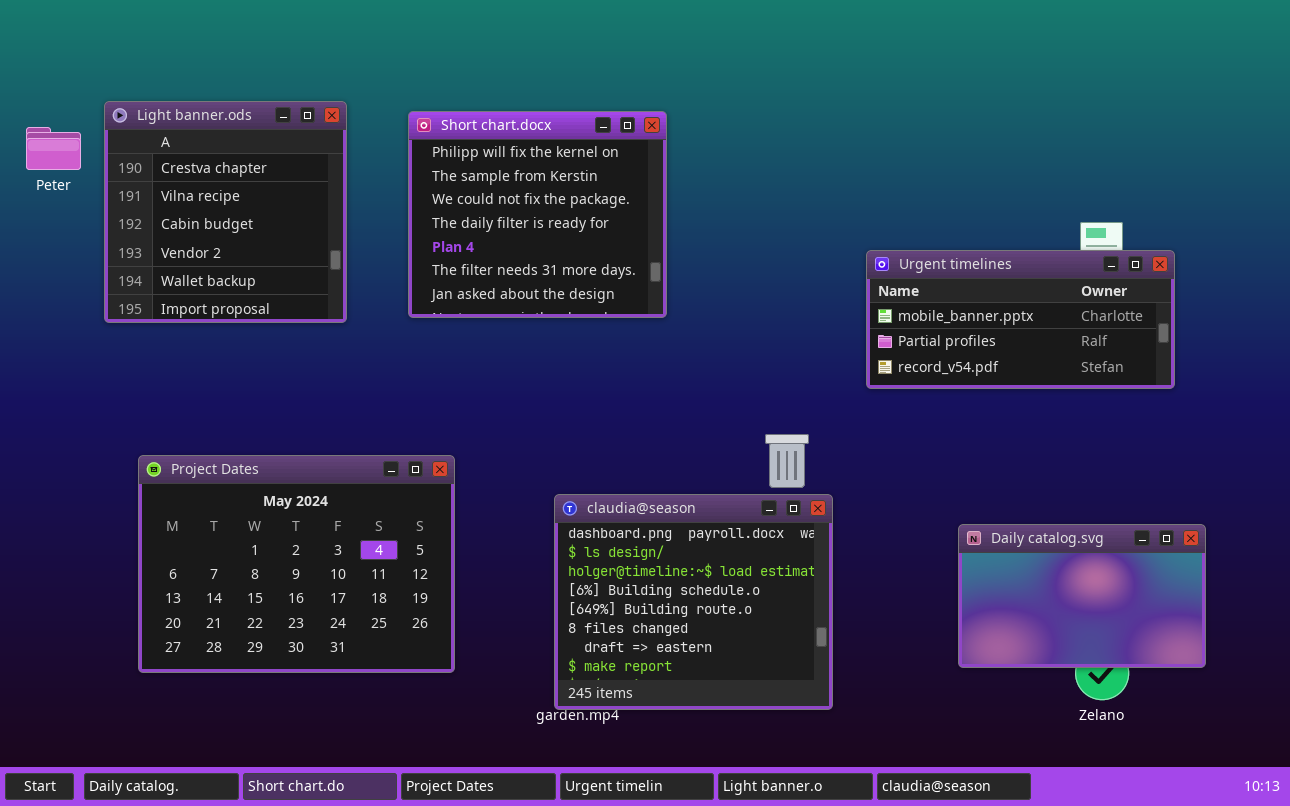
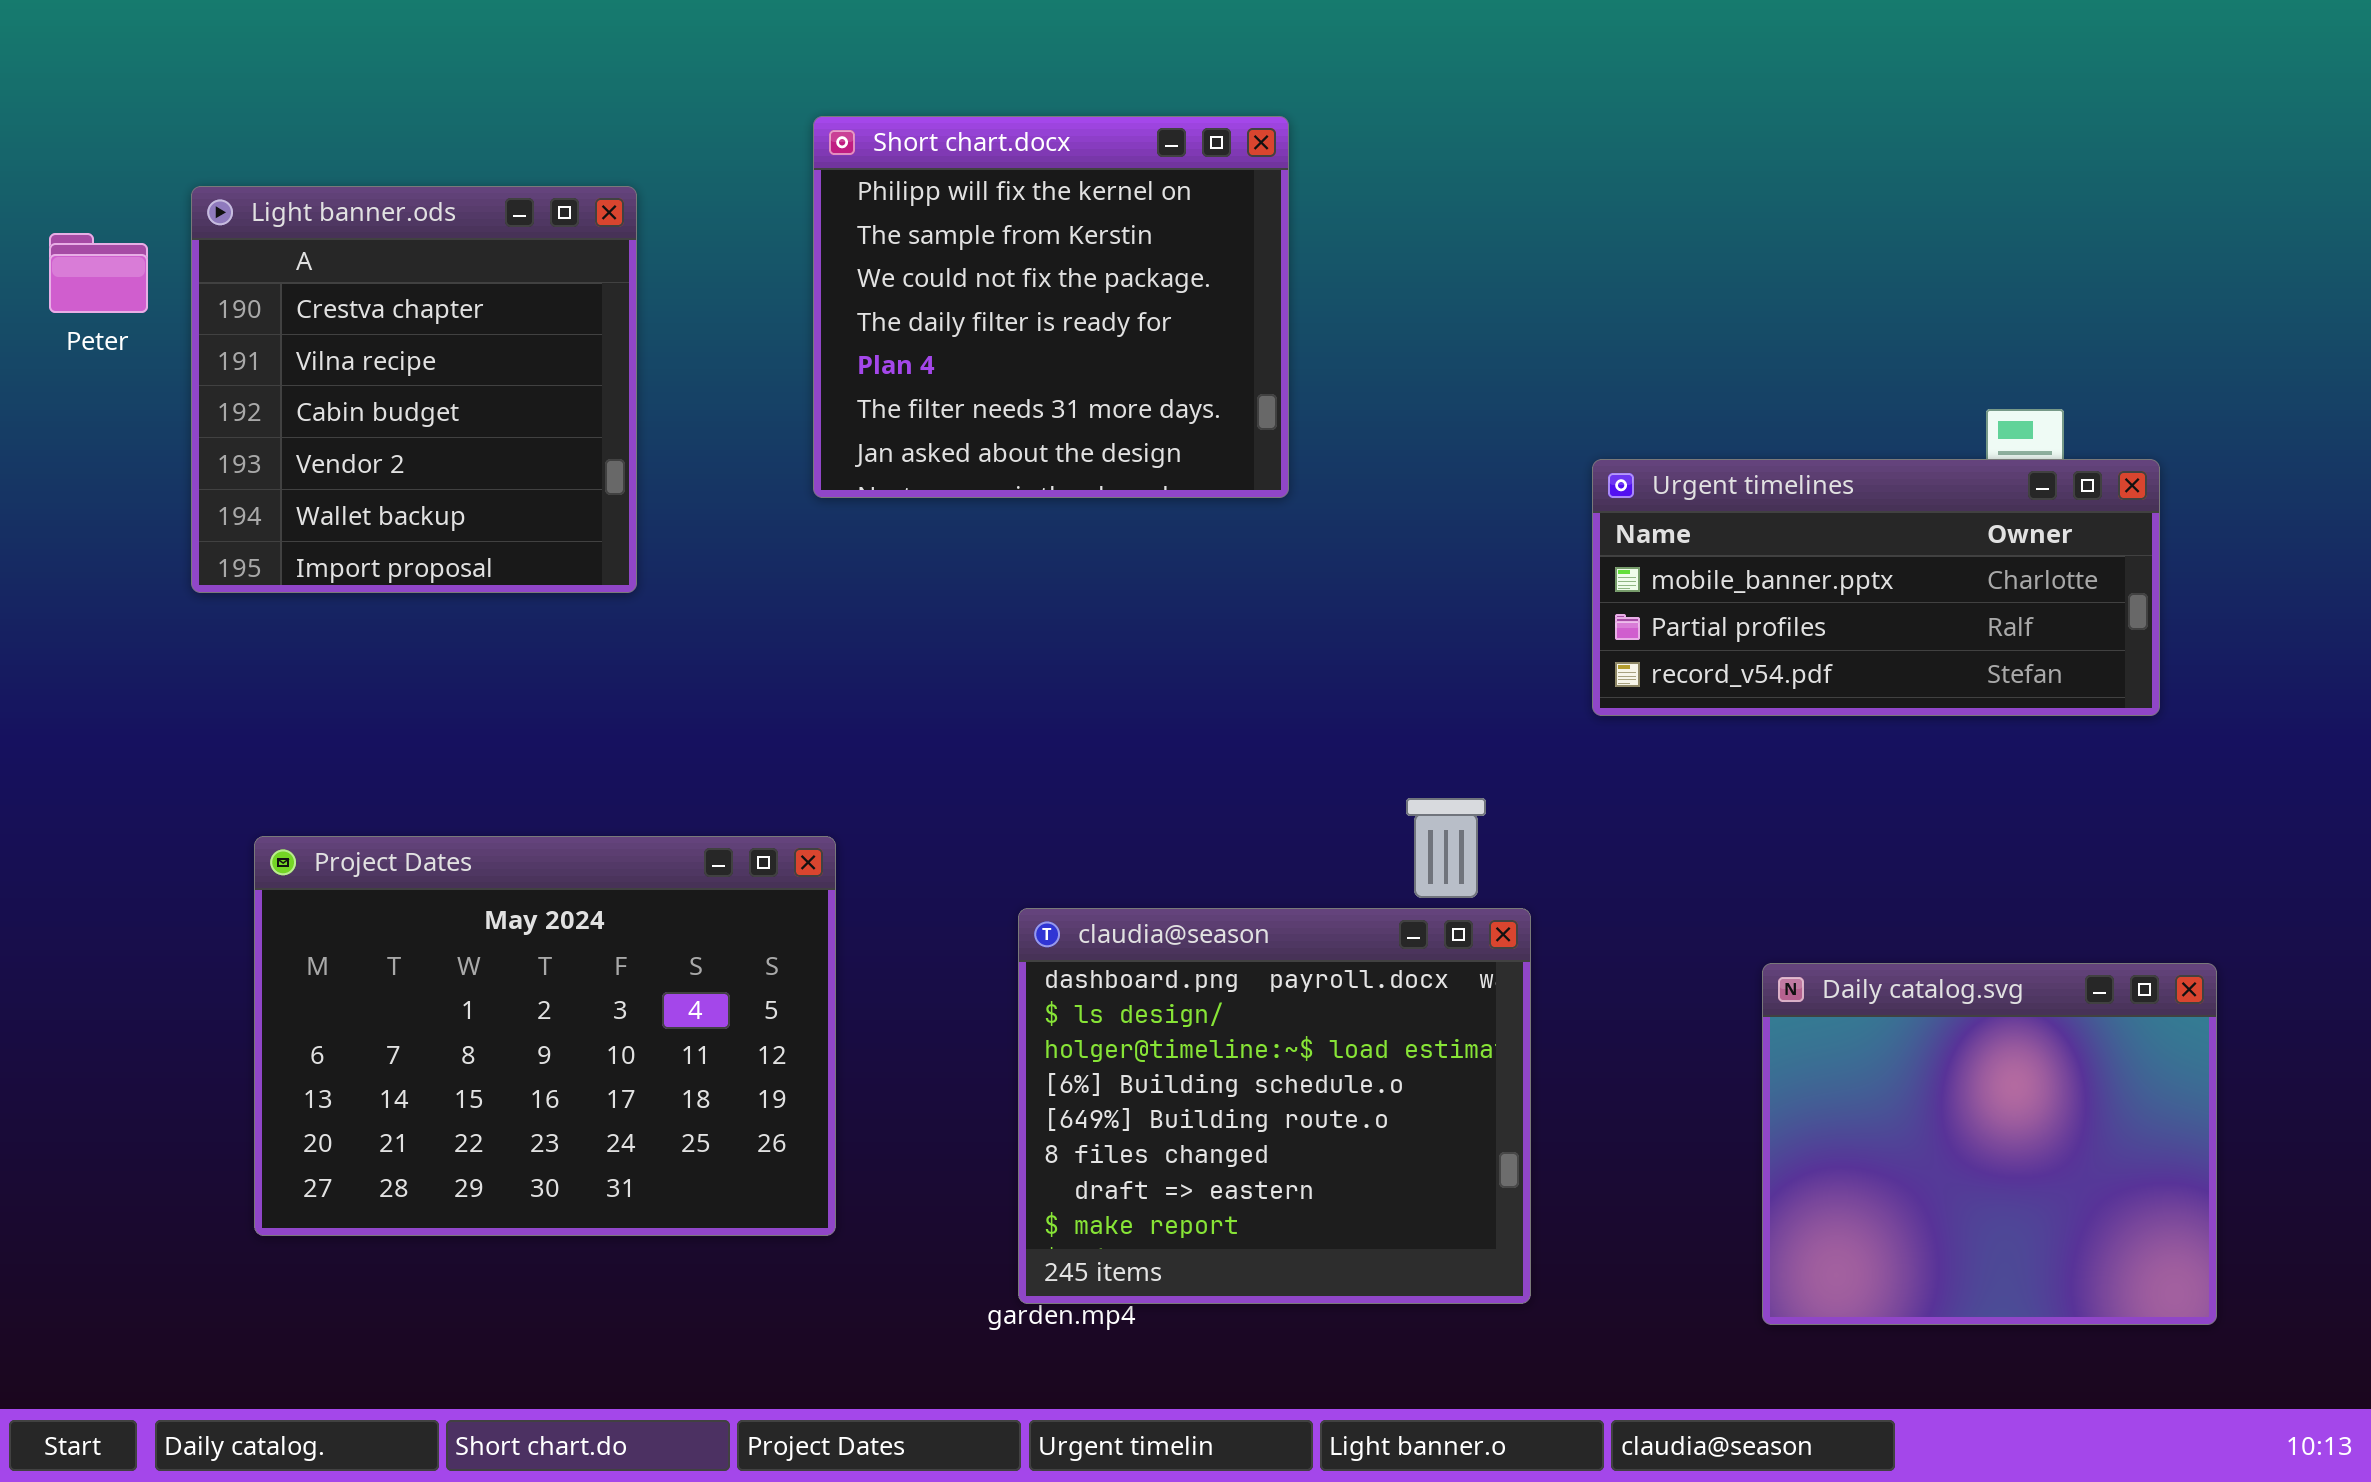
Short chart.docx: [408,111,667,318] -> [813,116,1289,498], moved
Daily catalog.svg: [958,524,1206,668] -> [1762,963,2217,1325], resized

